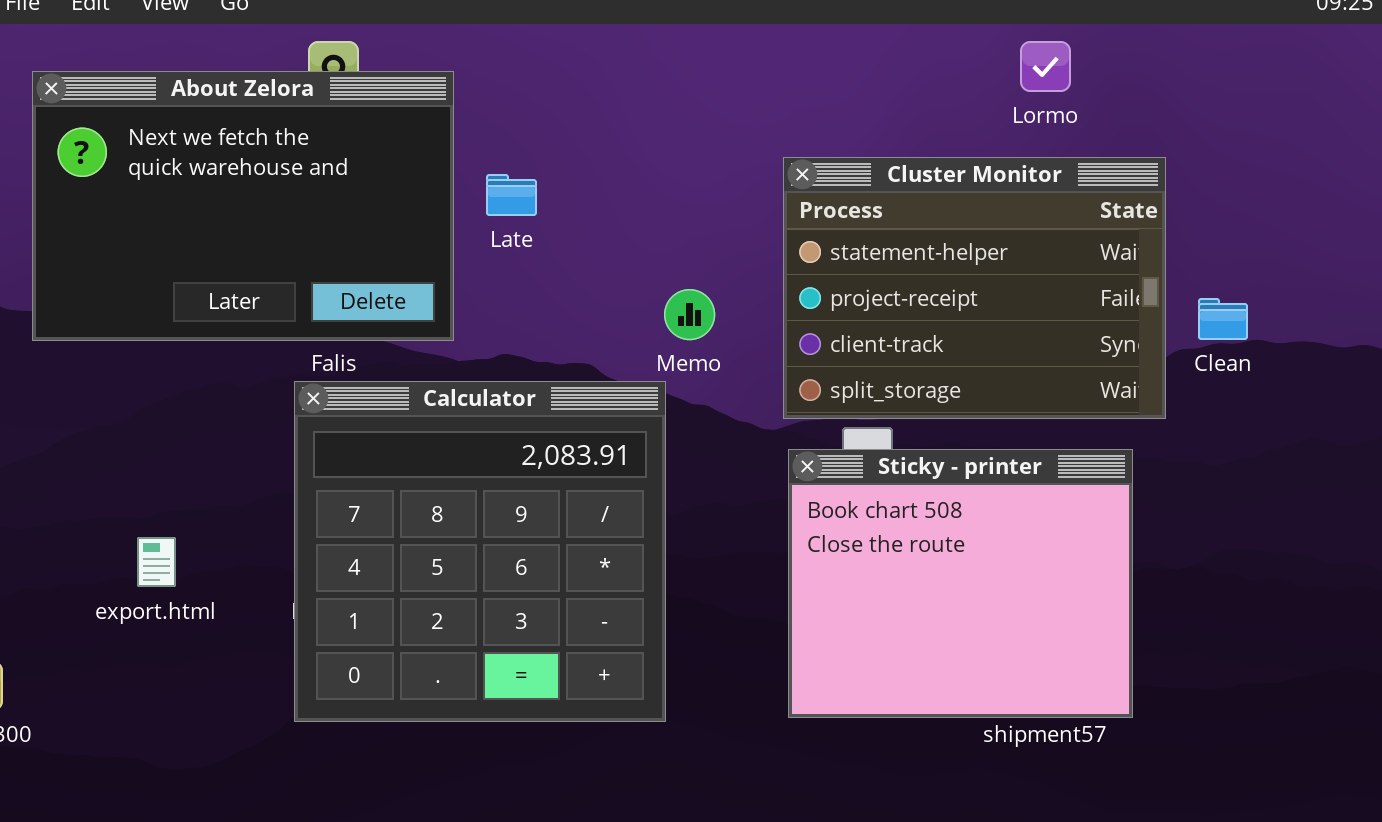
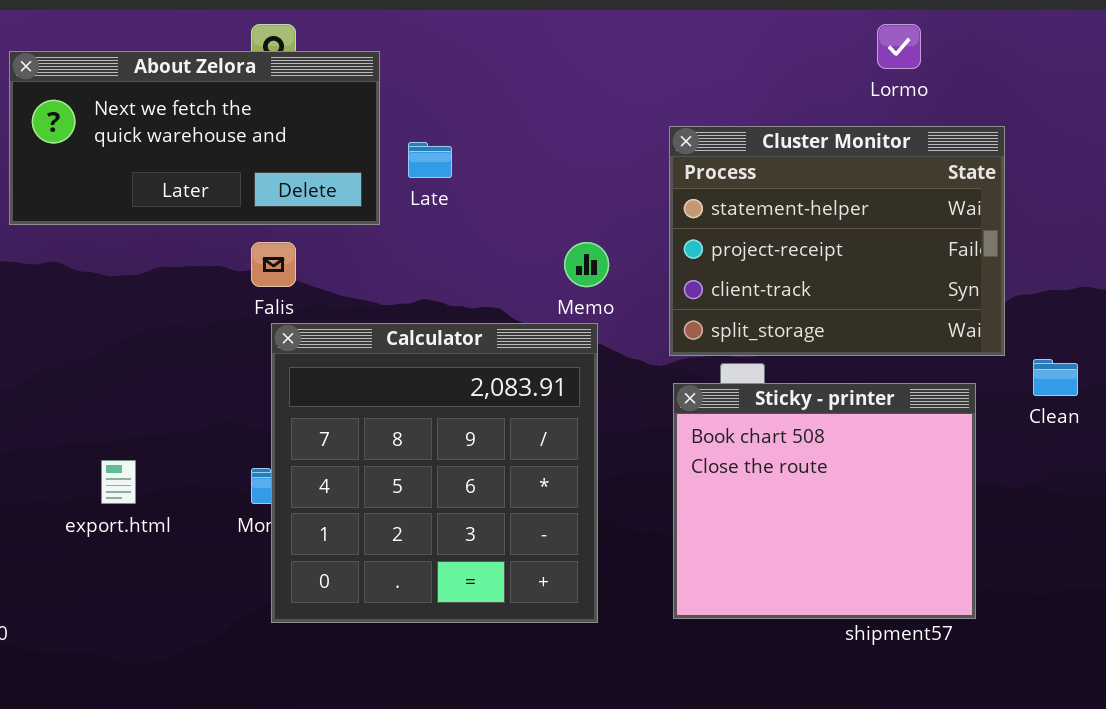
About Zelora: [32,71,454,341] -> [9,51,380,225], resized
Clean: [1198,298,1248,340] -> [1033,359,1078,396], moved
Calculator: [294,381,666,722] -> [271,323,598,623], moved

